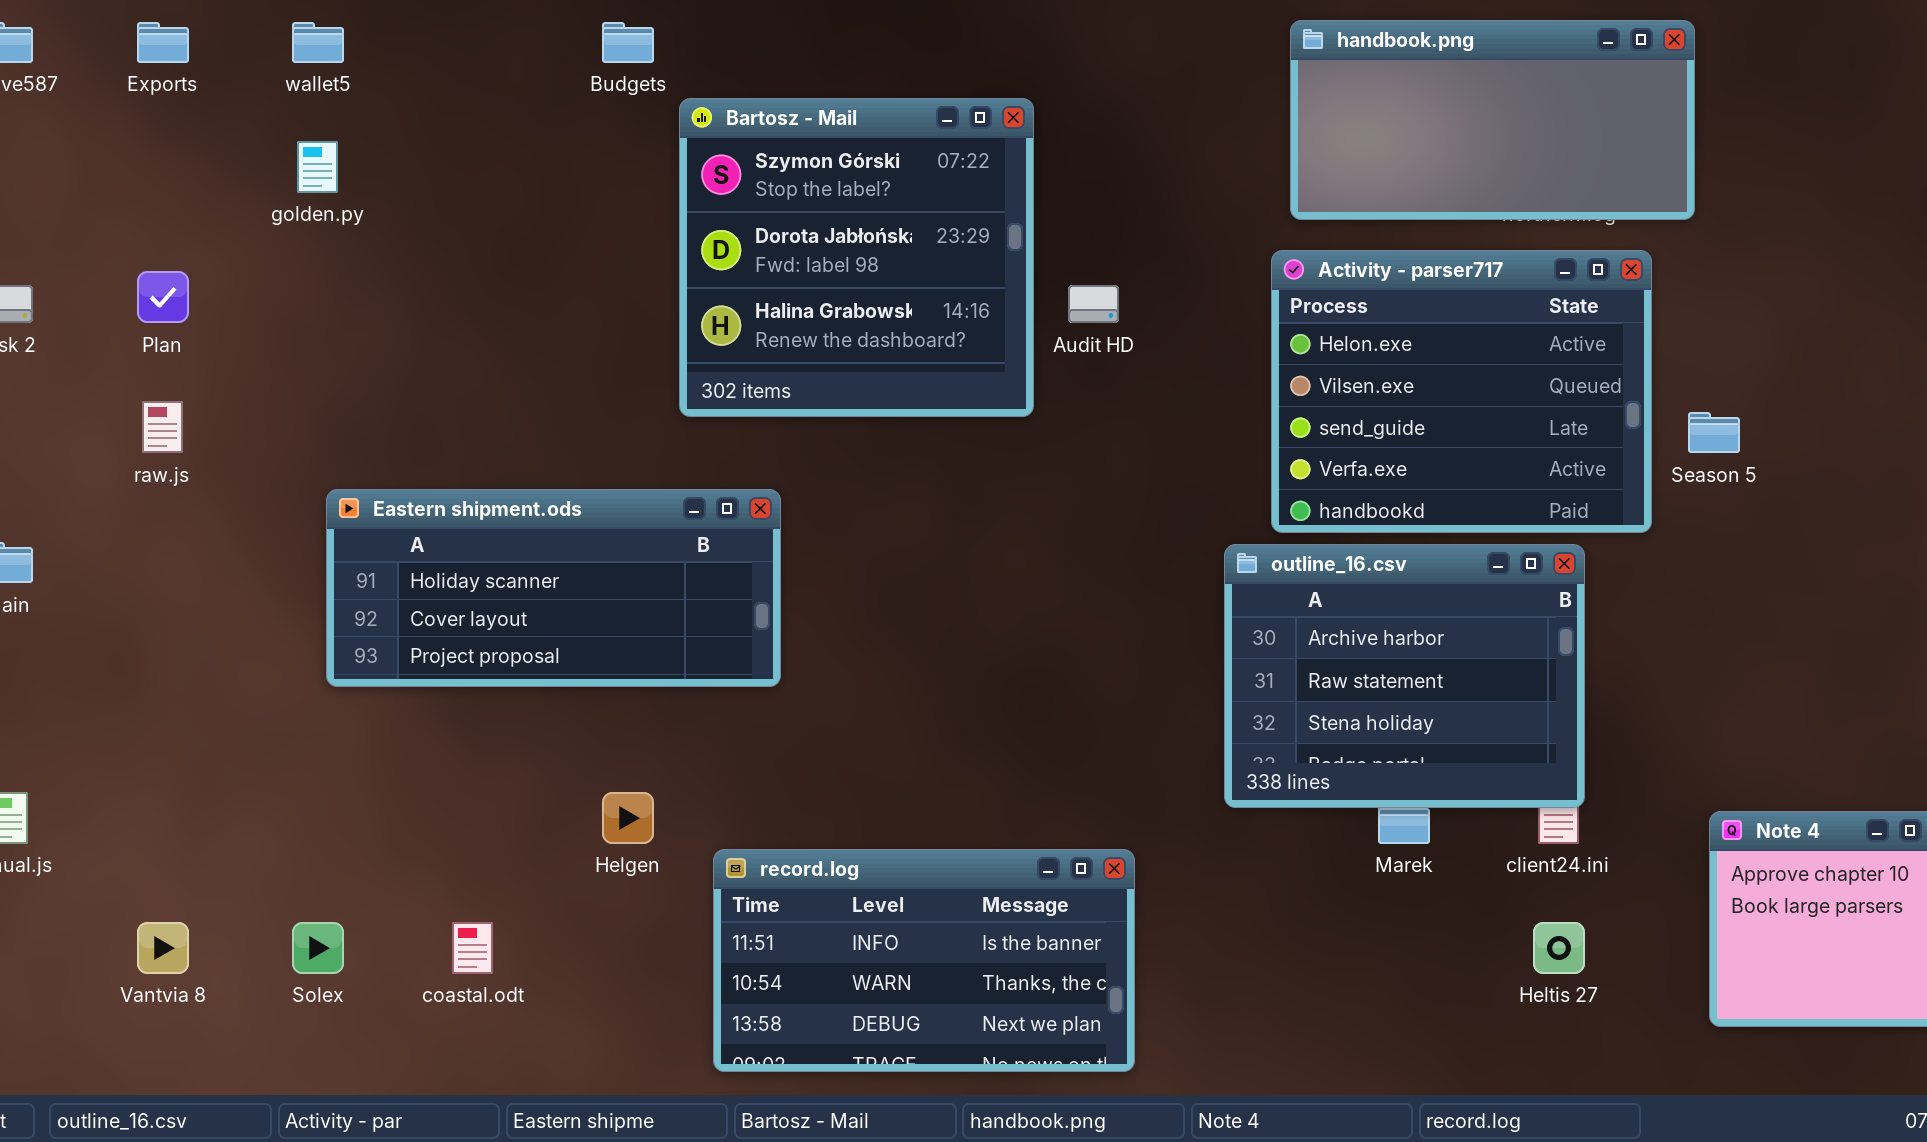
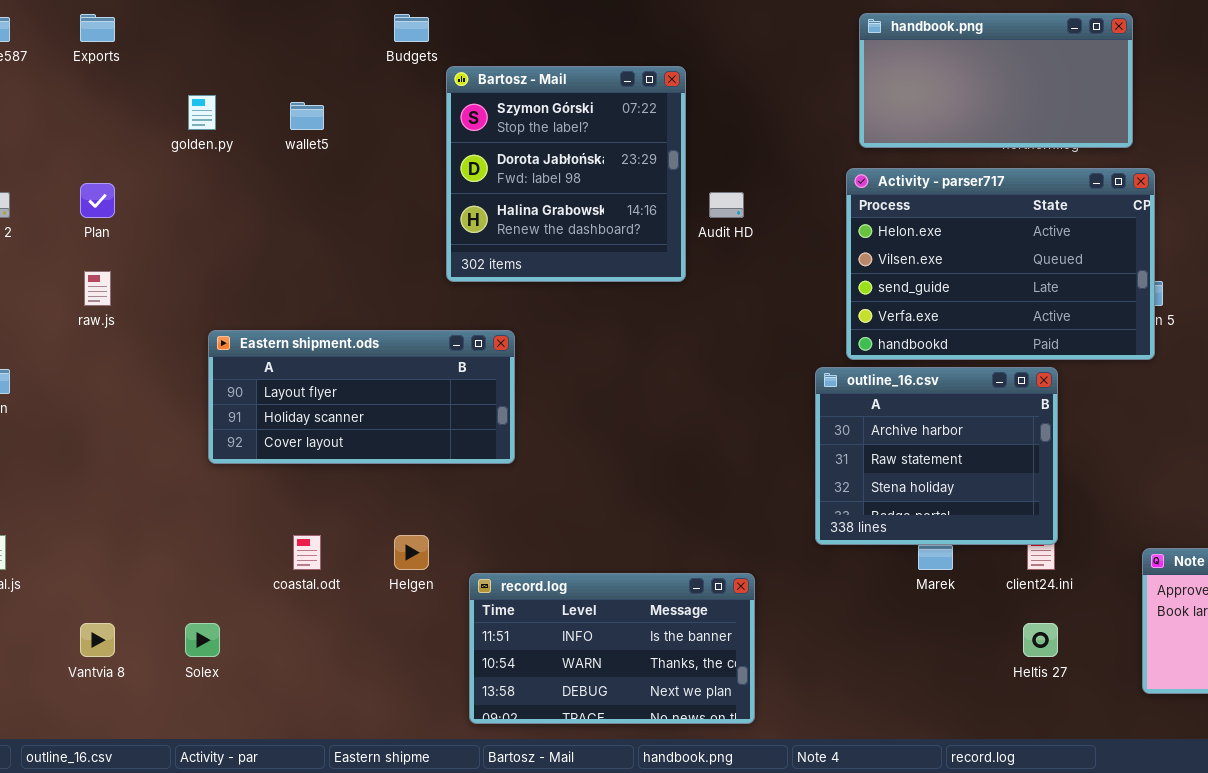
wallet5: [292,22,344,63] -> [290,102,324,130], moved
Activity - parser717: [1271,250,1652,533] -> [846,168,1155,360], resized
Eastern shipment.ods: [326,489,781,687] -> [208,330,515,464], scrolled up 1 row
coastal.odt: [452,922,493,974] -> [293,535,321,570], moved

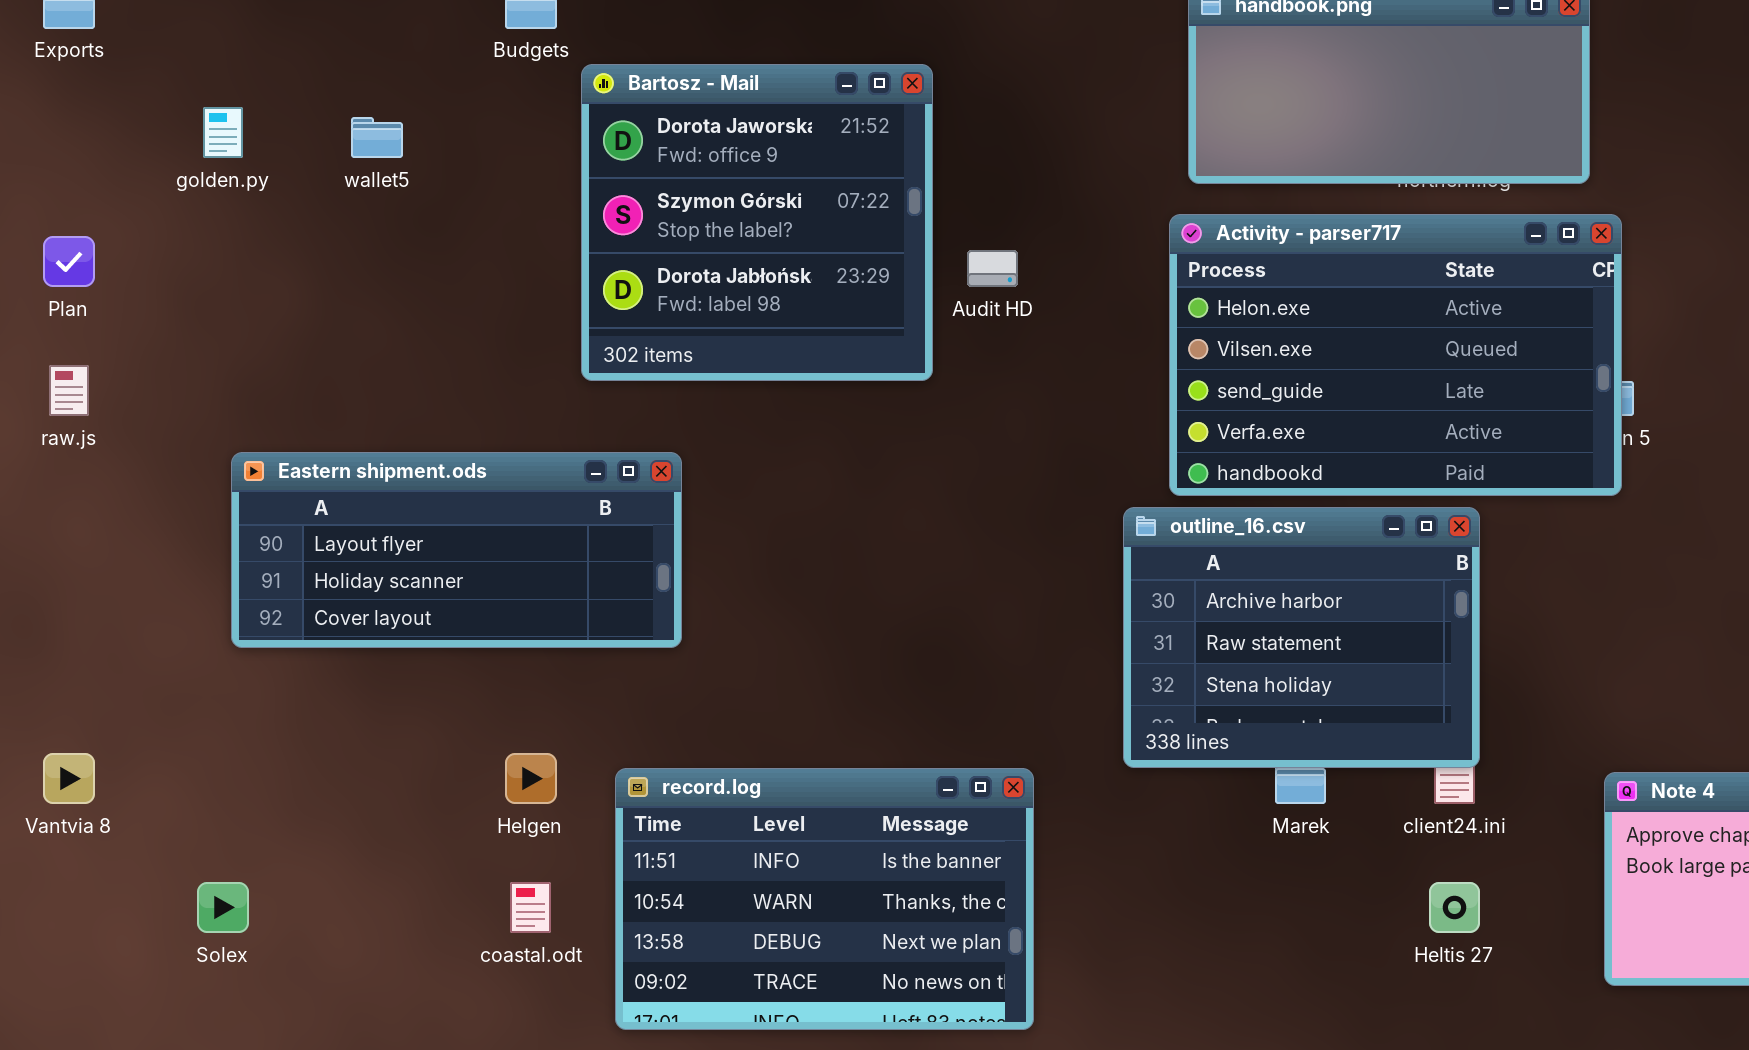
Bartosz - Mail: [446,66,686,282] -> [581,64,933,381], scrolled up 1 row
coastal.odt: [293,535,321,570] -> [510,882,551,933], moved
record.log: [469,573,755,724] -> [615,768,1034,1030], resized
Vantvia 8: [80,623,115,657] -> [43,753,95,804], moved

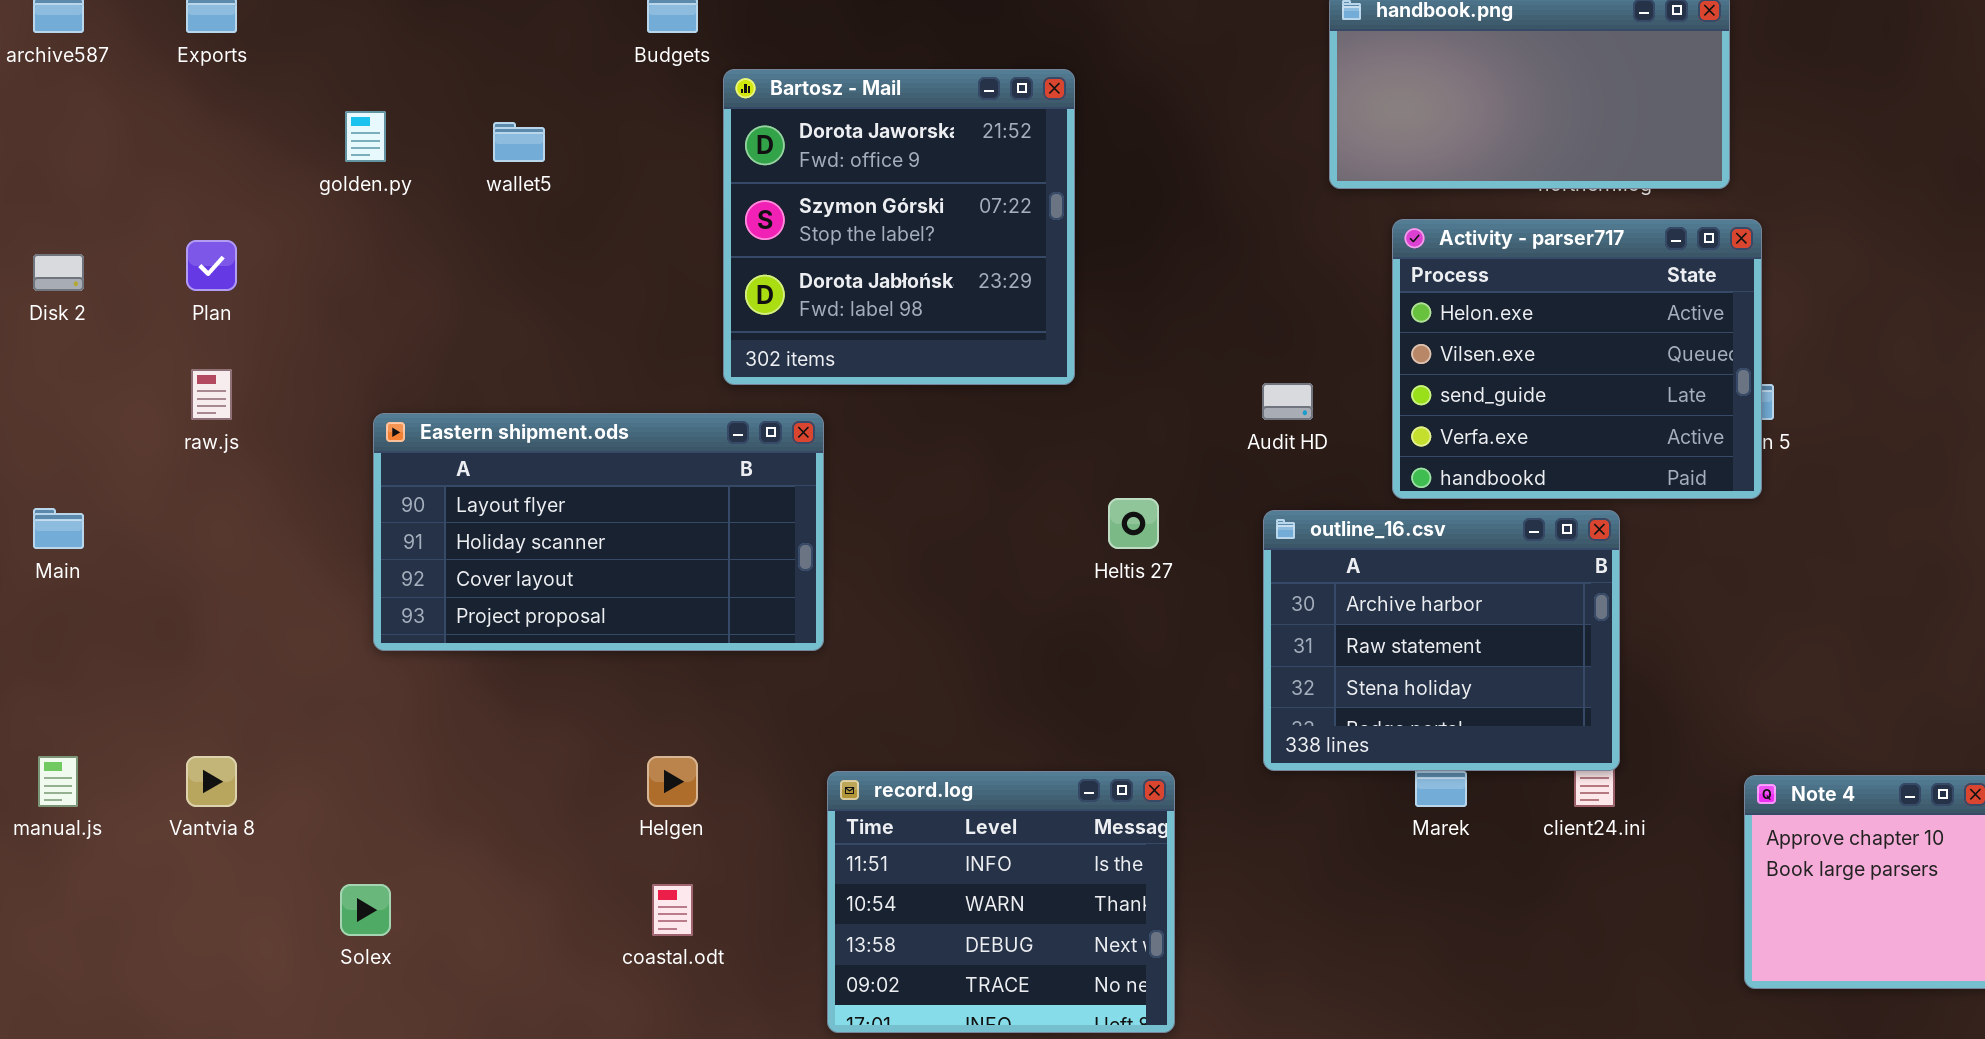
Activity - parser717: [1169,214,1622,496] -> [1392,219,1762,499], resized
Audit HD: [967,250,1018,287] -> [1262,383,1313,420], moved
Eastern shipment.ods: [231,452,682,648] -> [373,413,824,651], resized
record.log: [615,768,1034,1030] -> [827,771,1175,1033], resized
Heltis 27: [1429,882,1480,933] -> [1108,498,1159,549], moved

